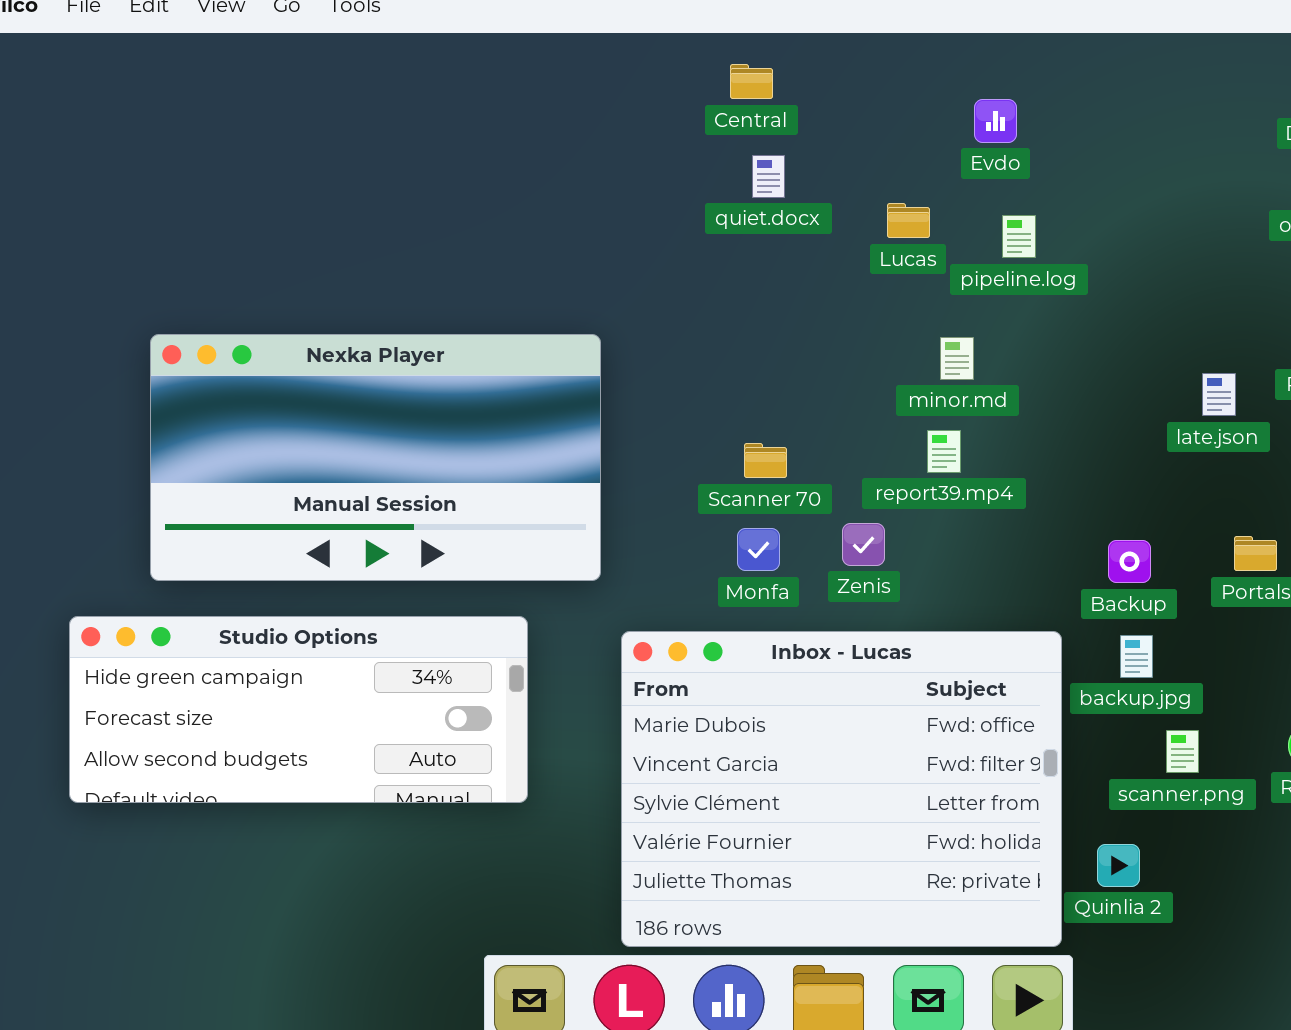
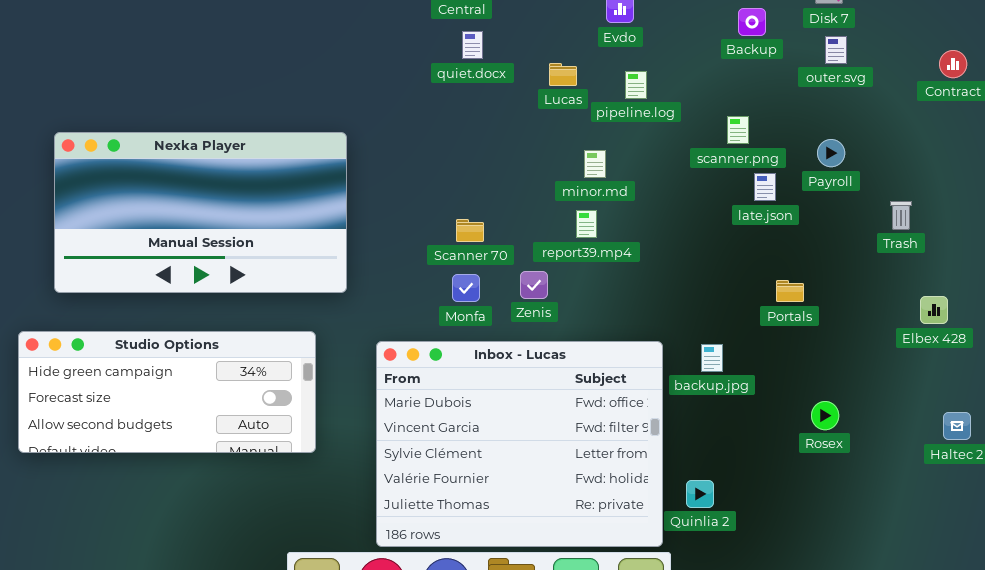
Nexka Player: [150,334,601,581] -> [54,132,347,293], moved
Backup: [1108,540,1151,583] -> [738,8,766,36], moved
scanner.png: [1166,730,1199,773] -> [727,116,749,144], moved

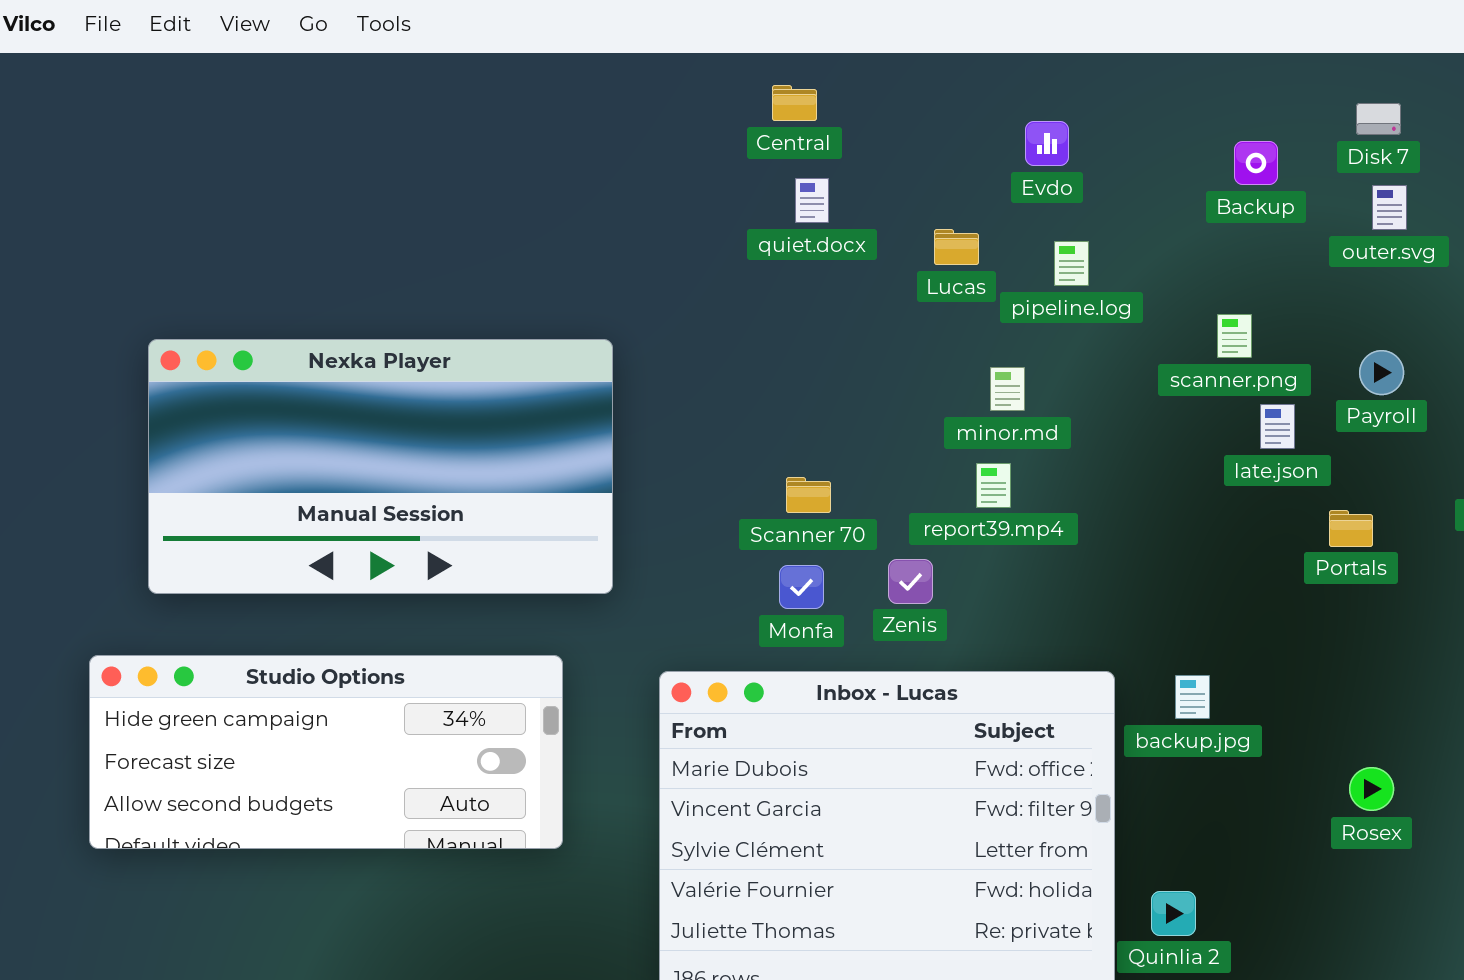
Portals: [776,280,804,302] -> [1329,510,1373,547], moved

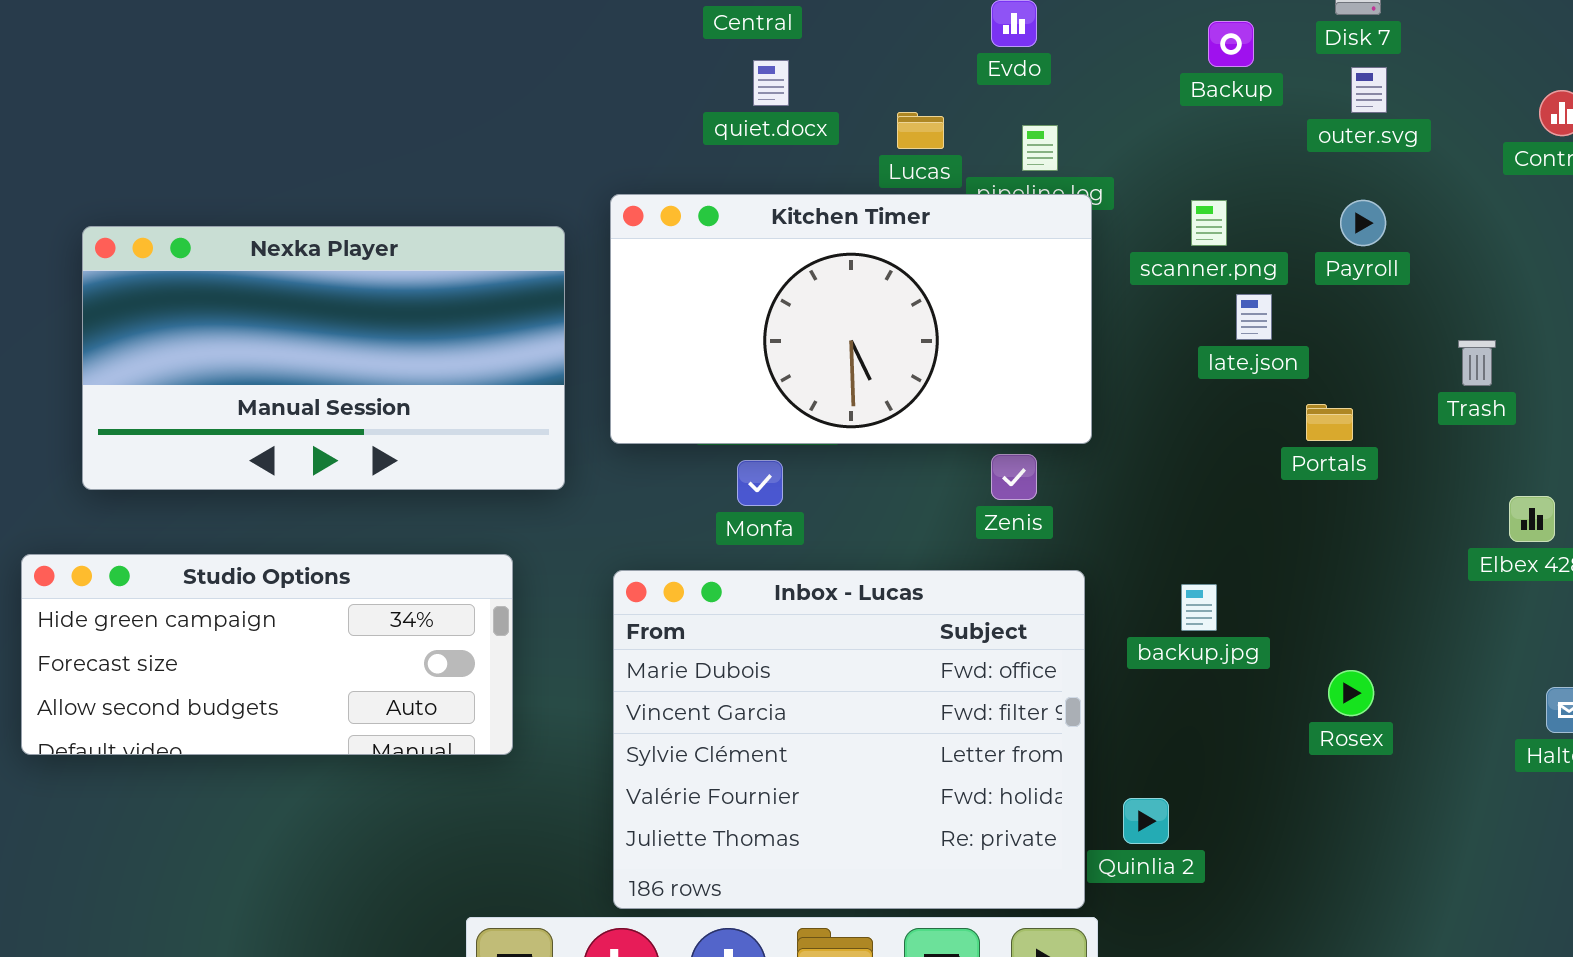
Kitchen Timer: none -> [610,194,1092,444], opened
Payroll: [1359,350,1404,395] -> [1340,200,1386,246], moved
Zenis: [888,559,933,604] -> [991,454,1037,500], moved
backup.jpg: [1175,675,1210,719] -> [1181,584,1217,631], moved

